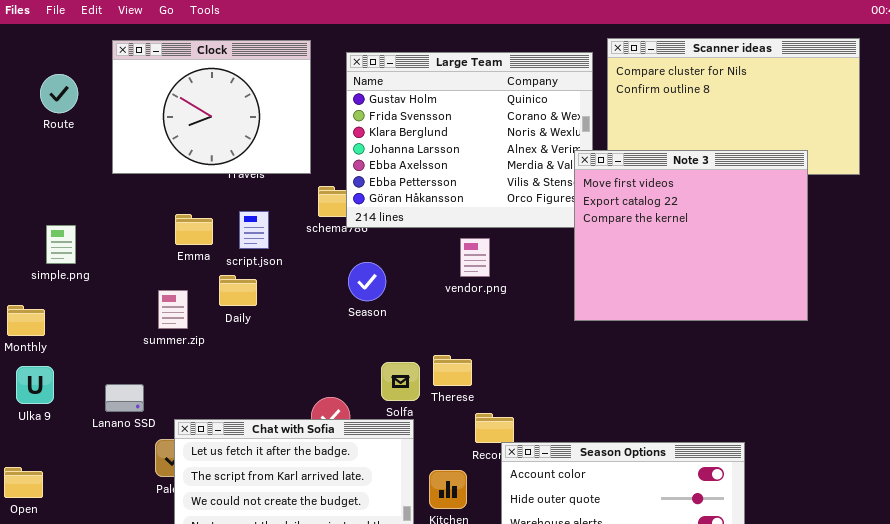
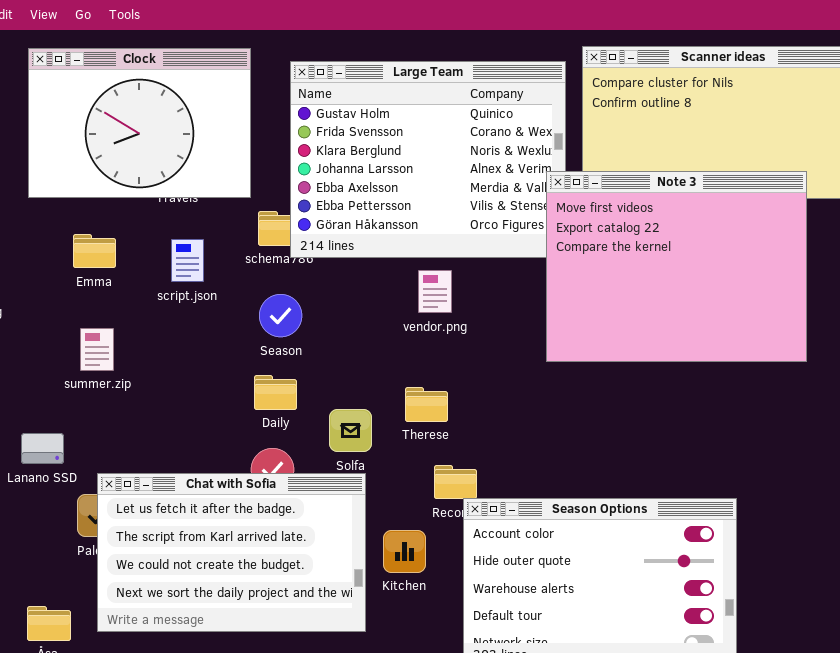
Emma: [175,214,213,245] -> [73,234,116,268], moved
Season: [348,262,386,301] -> [259,294,302,337], moved
Daily: [219,275,257,306] -> [254,375,297,410], moved
Therese: [433,355,472,386] -> [405,387,448,422], moved

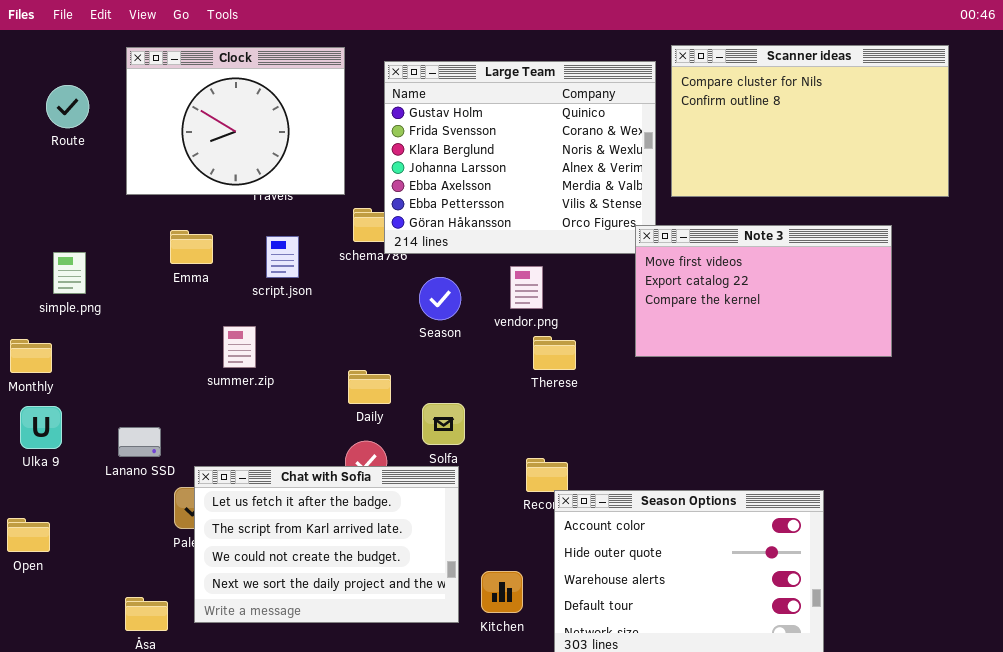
Note 3: [546,171,807,362] -> [635,225,892,357], resized
Season: [259,294,302,337] -> [419,277,461,320], moved
summer.zip: [80,328,114,371] -> [223,326,256,368], moved
Therese: [405,387,448,422] -> [533,336,576,370], moved
Kitchen: [383,530,426,573] -> [481,571,523,613], moved

